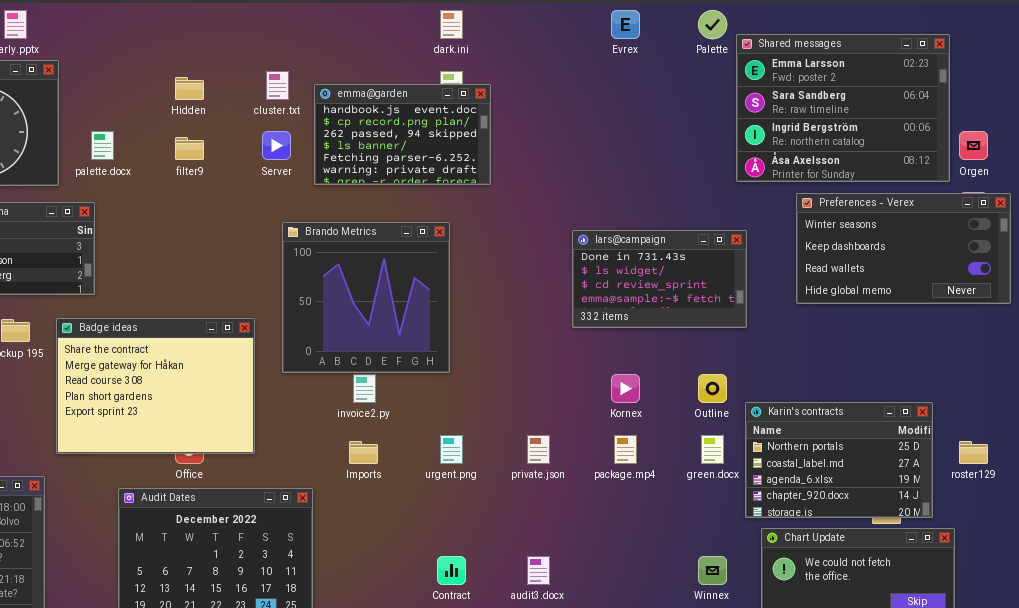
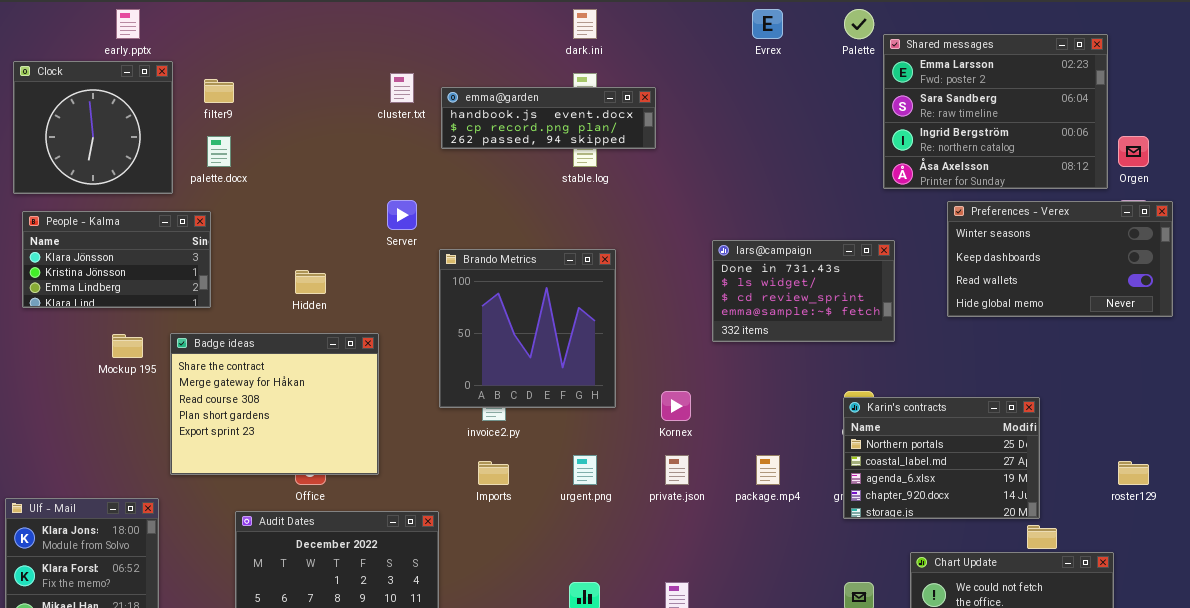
Hidden: [175,77,204,100] -> [295,270,326,294], moved
emma@garden: [314,84,491,185] -> [441,87,656,149], resized
Server: [262,131,291,160] -> [387,200,417,230], moved
filter9: [175,137,204,160] -> [204,79,234,103], moved
Brando Metrics: [282,222,450,373] -> [439,249,616,408], moved
Kornex: [611,374,640,403] -> [661,391,691,421], moved
Karin's contracts: [745,402,933,518] -> [843,397,1040,519], moved

